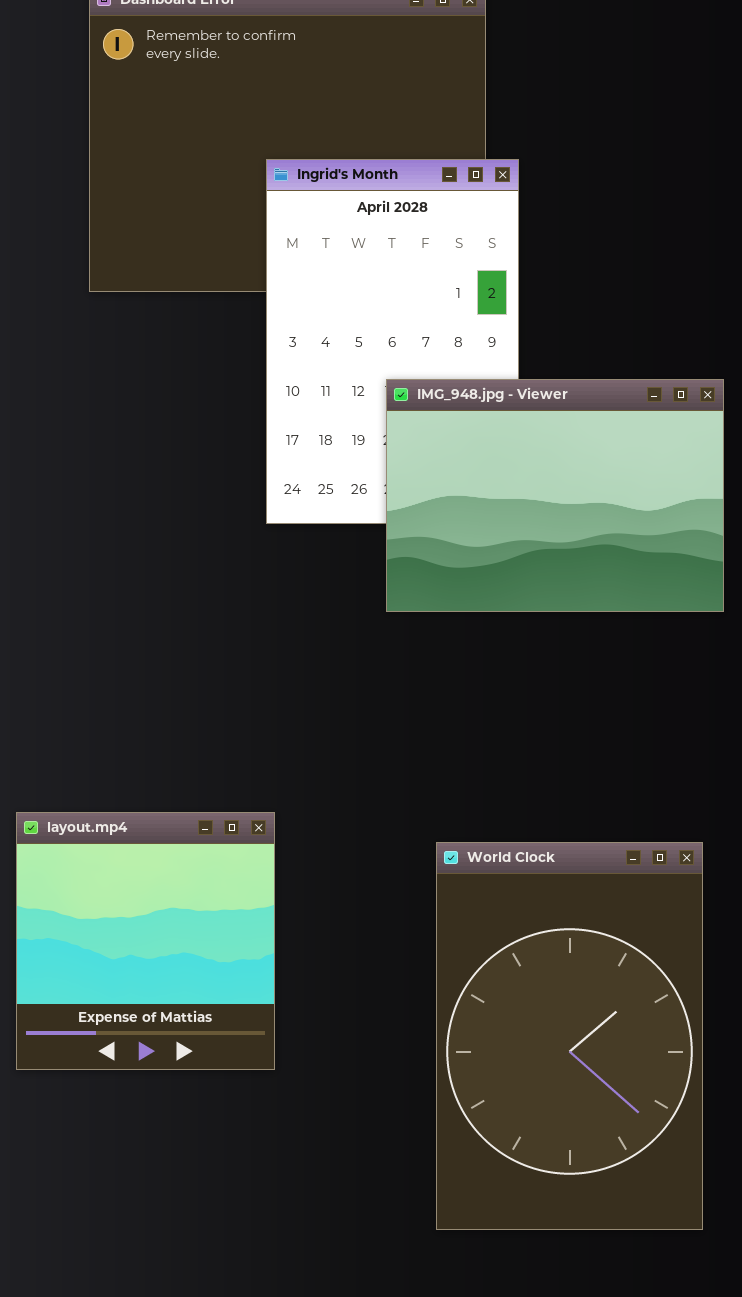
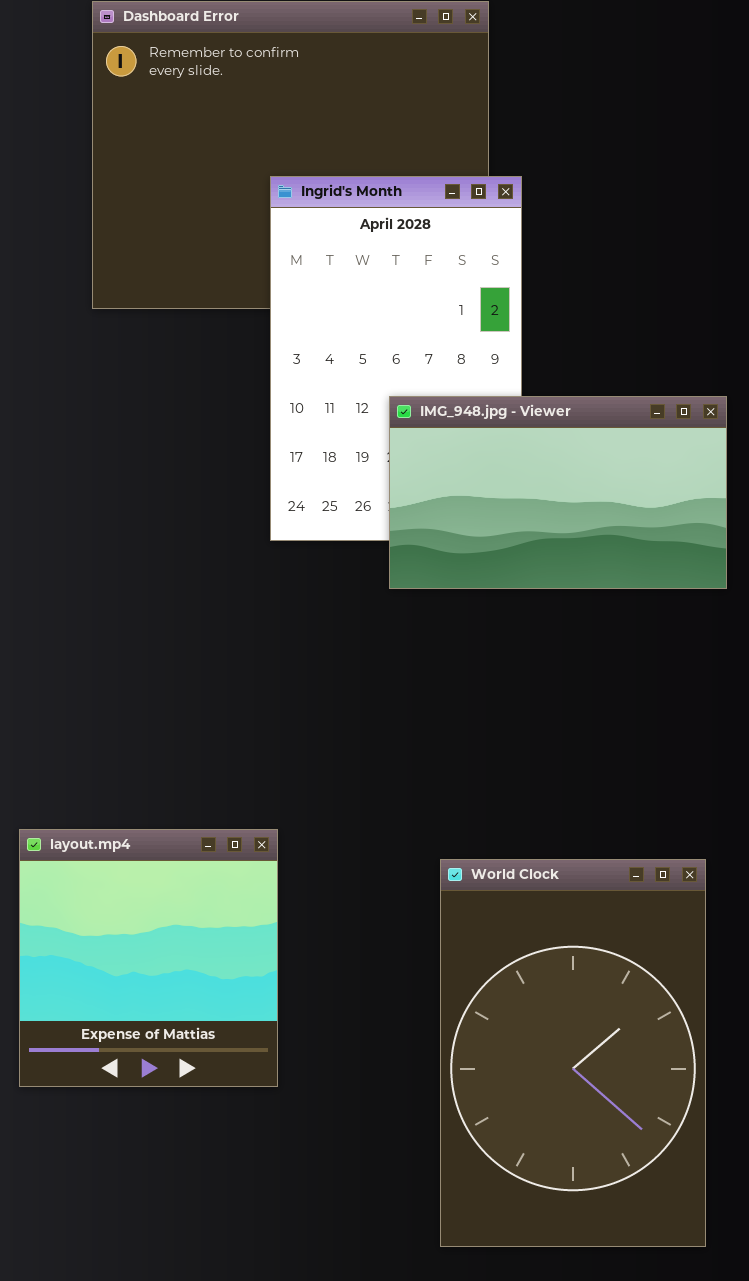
IMG_948.jpg - Viewer: [386,379,724,612] -> [389,396,727,589], resized

